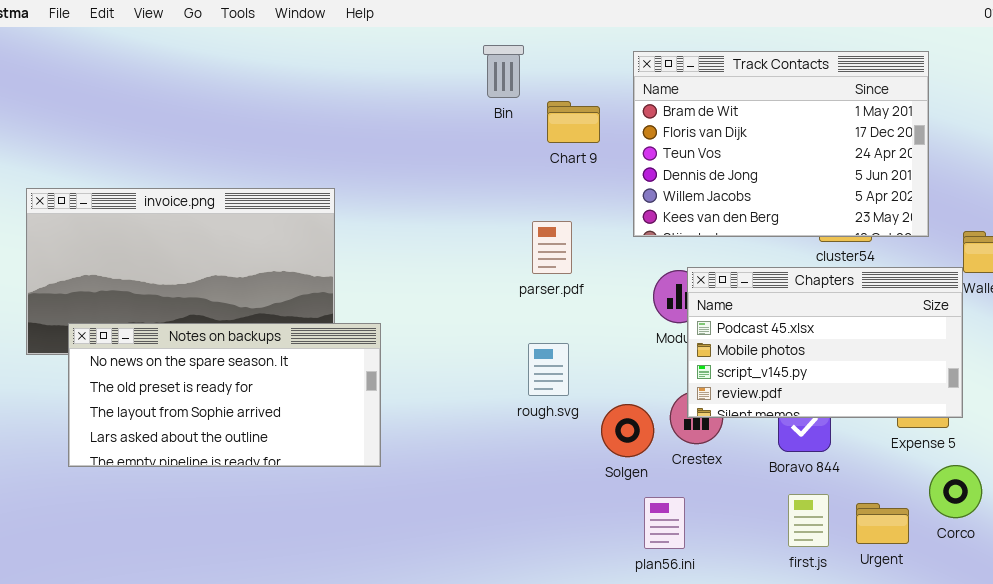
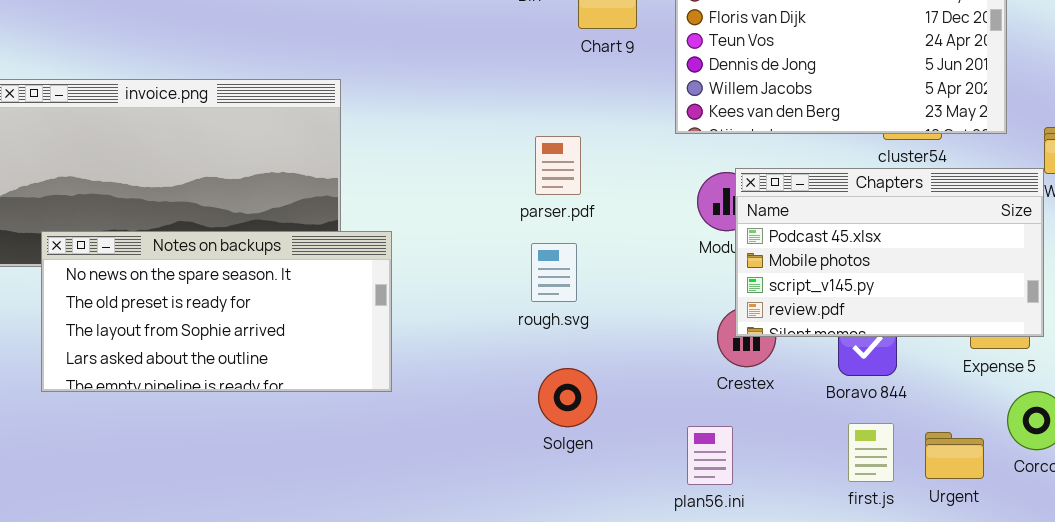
parser.pdf: [532,221,572,274] -> [535,136,581,195], moved
rough.svg: [528,343,569,396] -> [531,243,577,302], moved
Solgen: [601,404,654,457] -> [538,368,597,427], moved

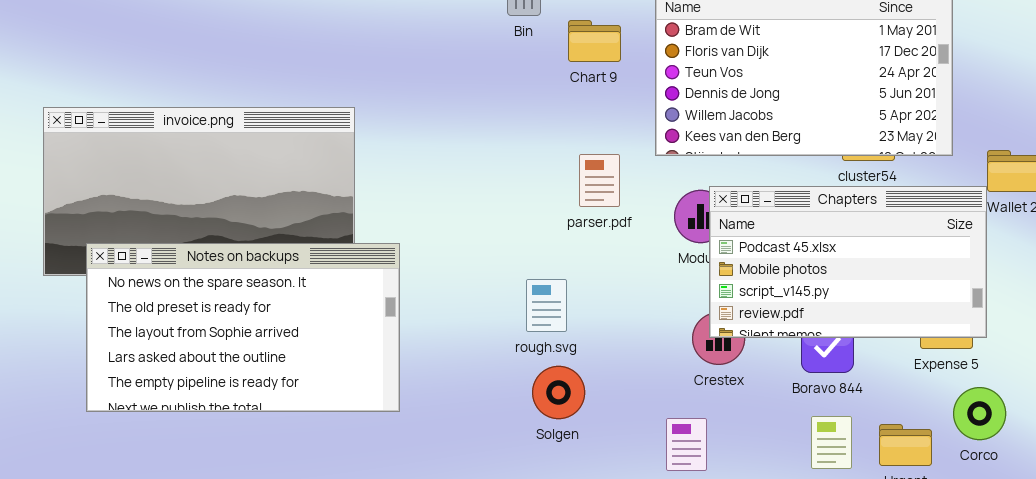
parser.pdf: [535,136,581,195] -> [579,154,620,207], moved
Notes on backups: [41,231,392,392] -> [86,243,400,412], resized
rough.svg: [531,243,577,302] -> [526,279,567,332], moved

